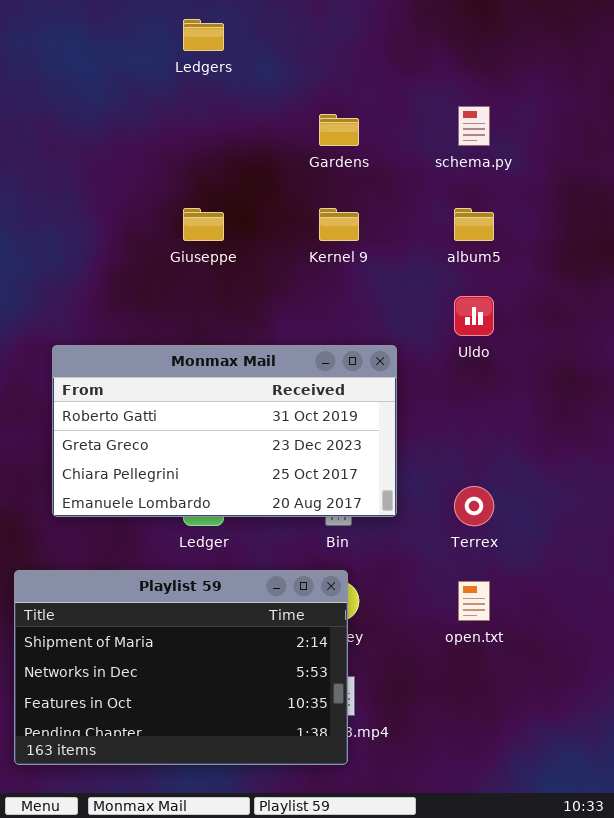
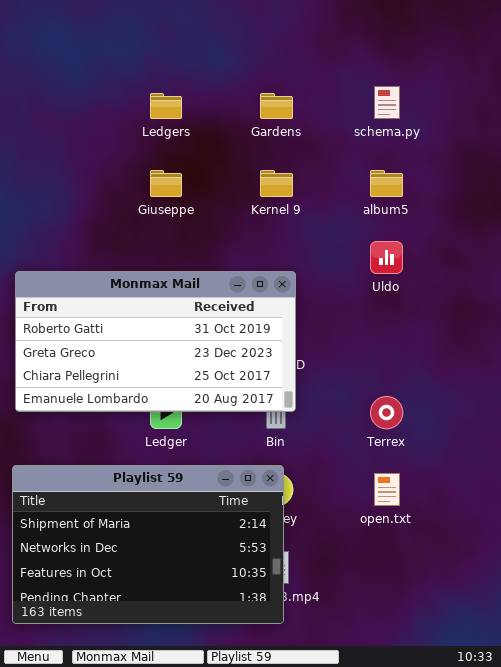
Ledgers: [183,19,224,51] -> [150,93,182,119], moved
Monmax Mail: [52,345,397,517] -> [15,271,296,412], moved

